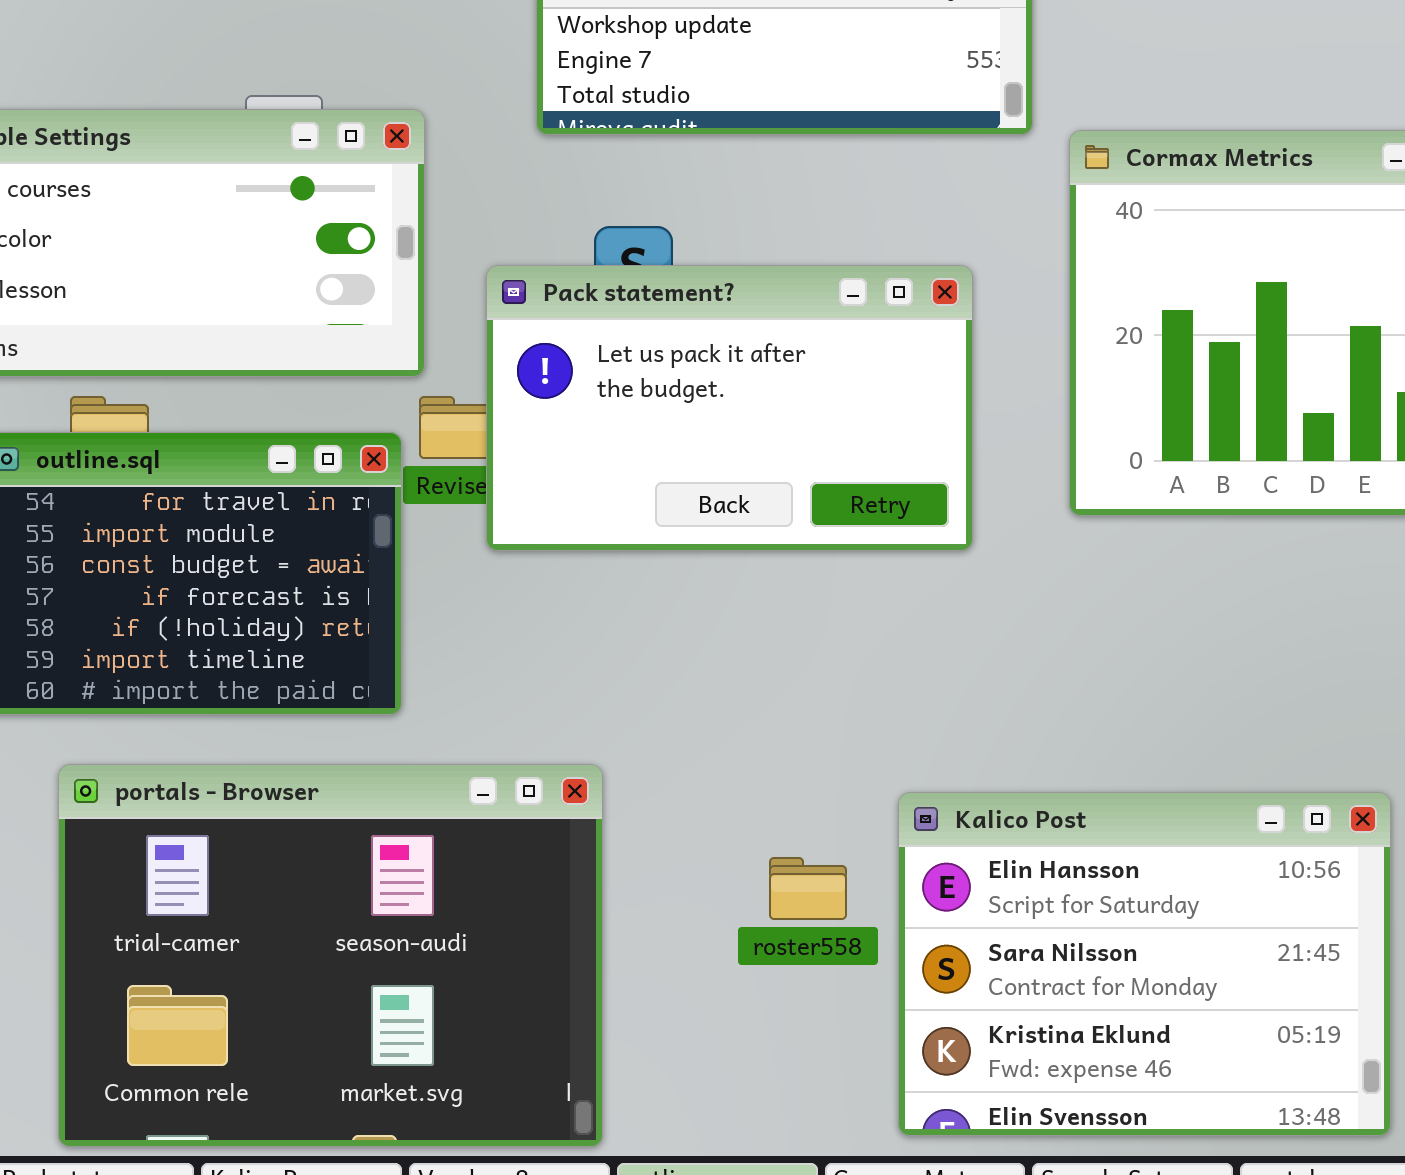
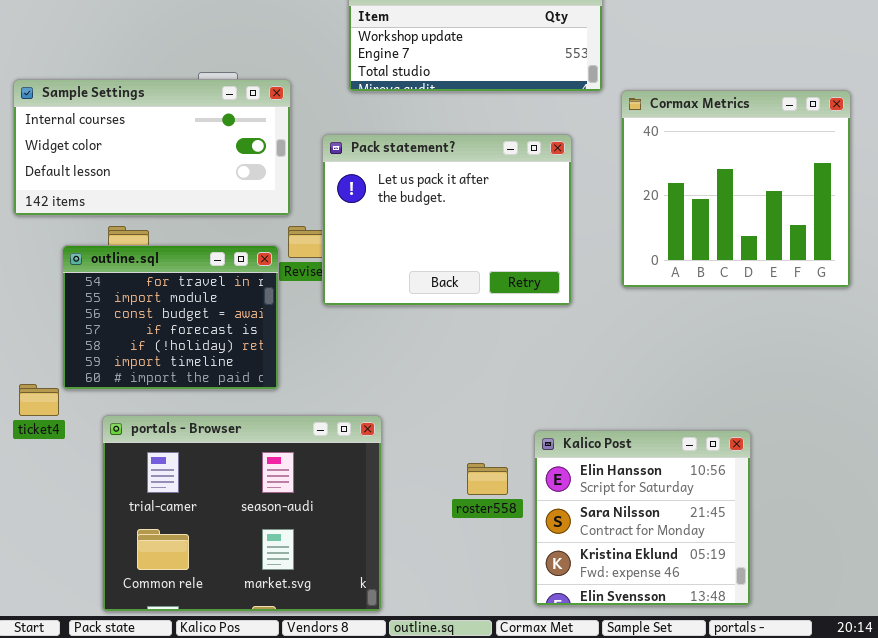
Pack statement?: [486,265,973,551] -> [322,134,572,306], resized
Kalico Post: [898,792,1391,1136] -> [534,430,751,606], resized

